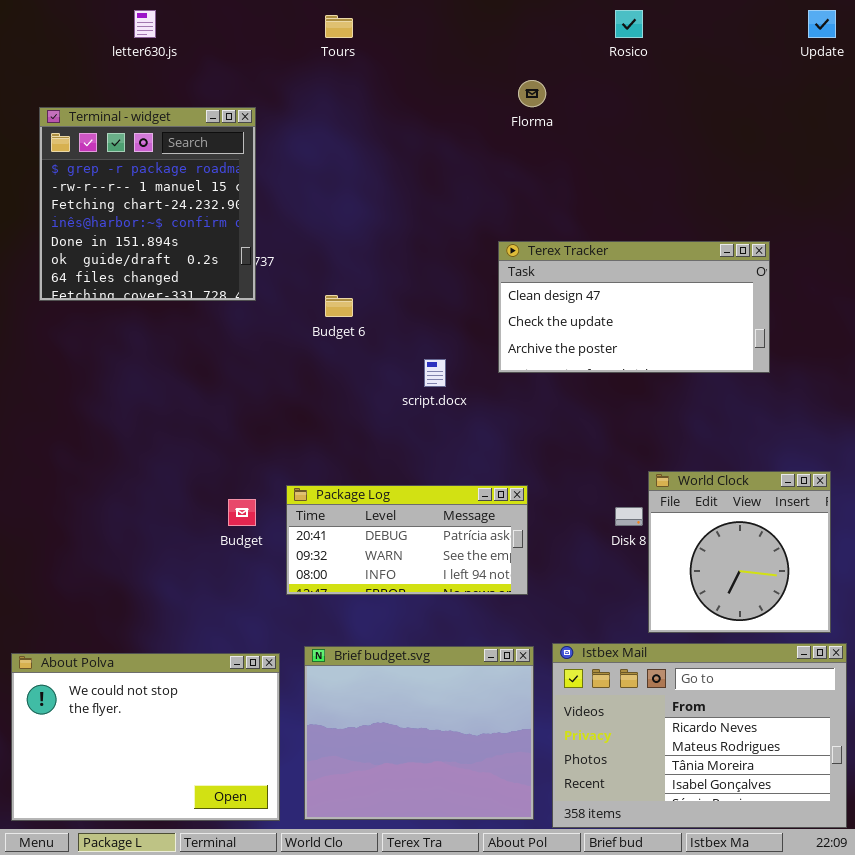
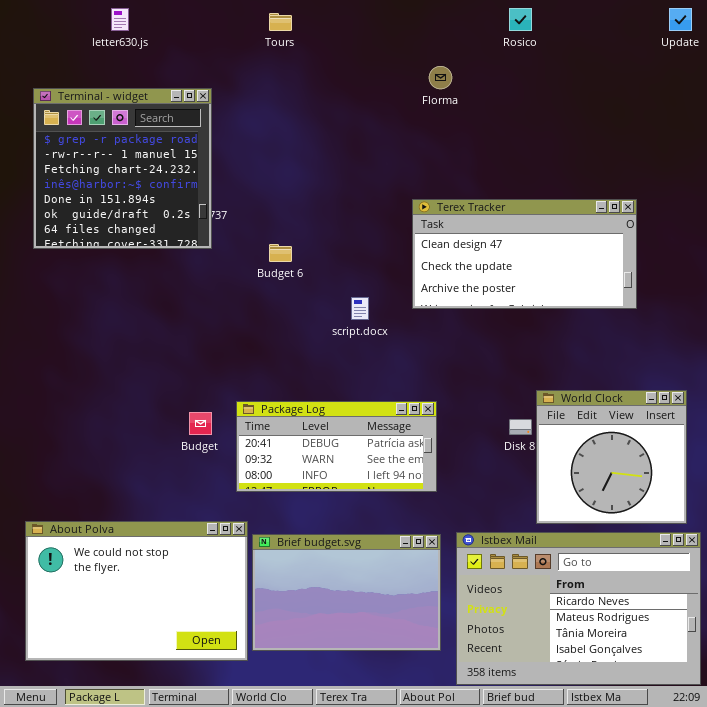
Brief budget.svg: [304,646,534,820] -> [252,534,441,651], resized
About Polva: [11,653,280,821] -> [25,521,248,661], moved

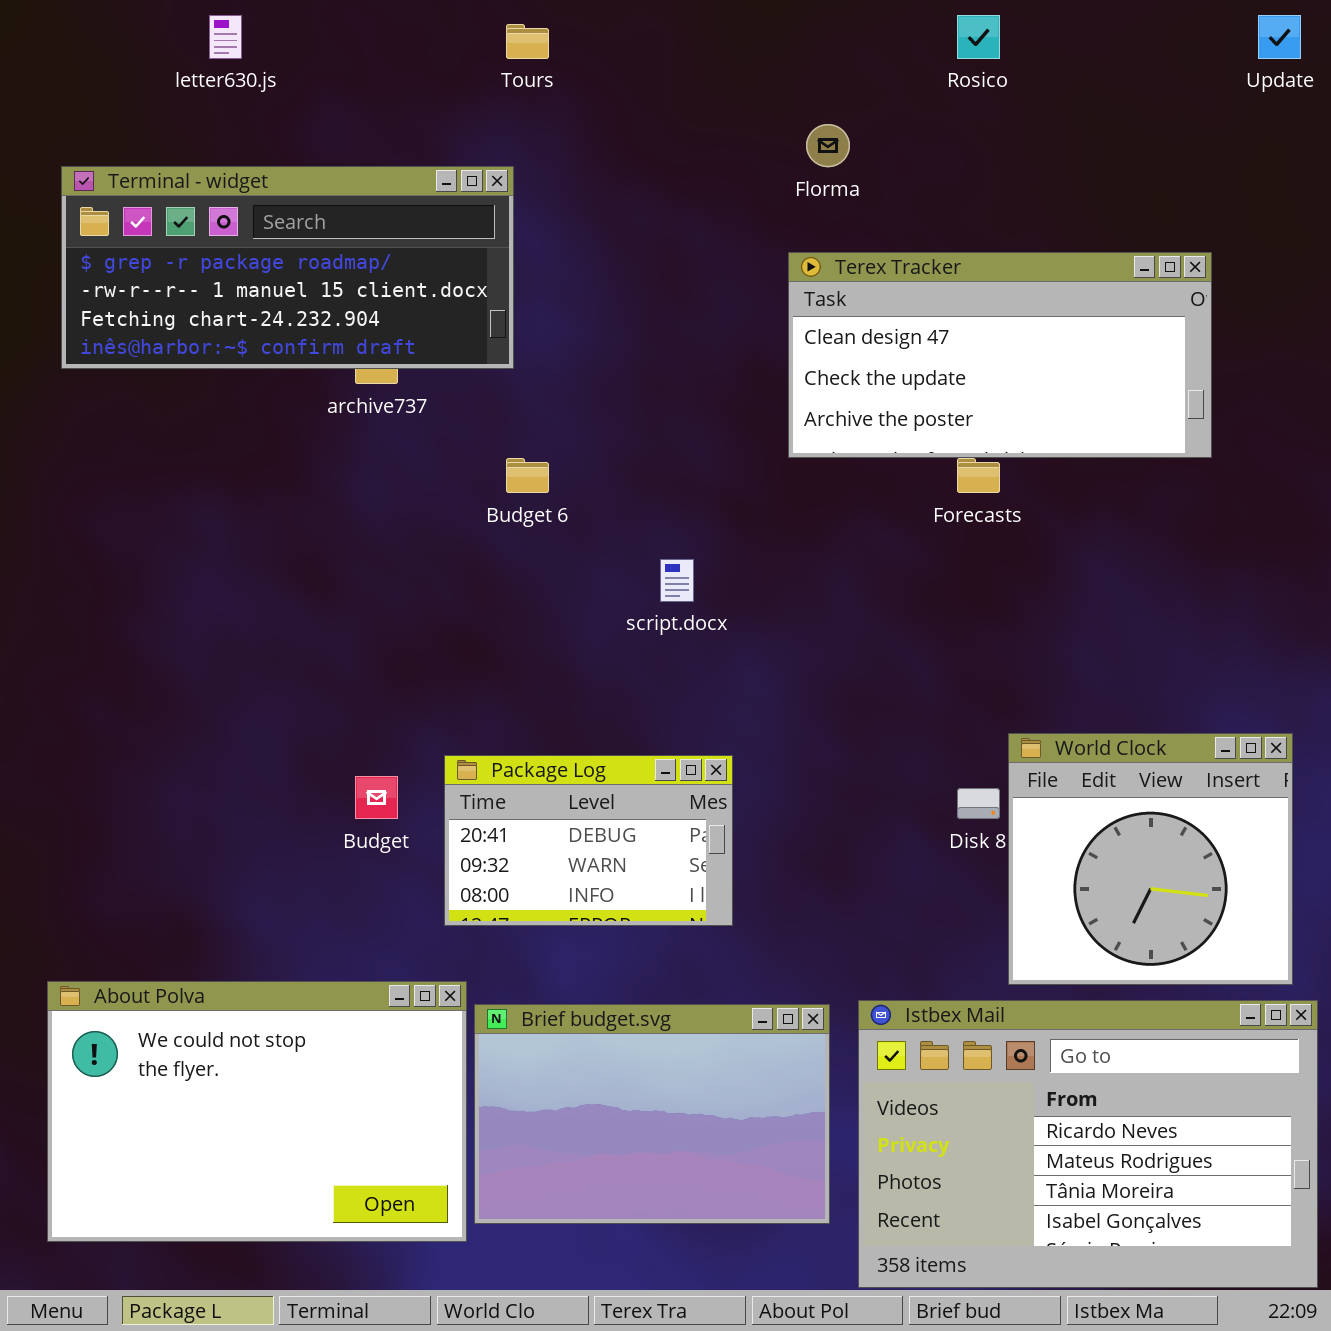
Terminal - widget: [33,88,212,249] -> [61,166,514,369], resized
Terex Tracker: [412,199,637,309] -> [788,252,1212,458], moved
Package Log: [236,401,437,492] -> [444,755,733,926], resized

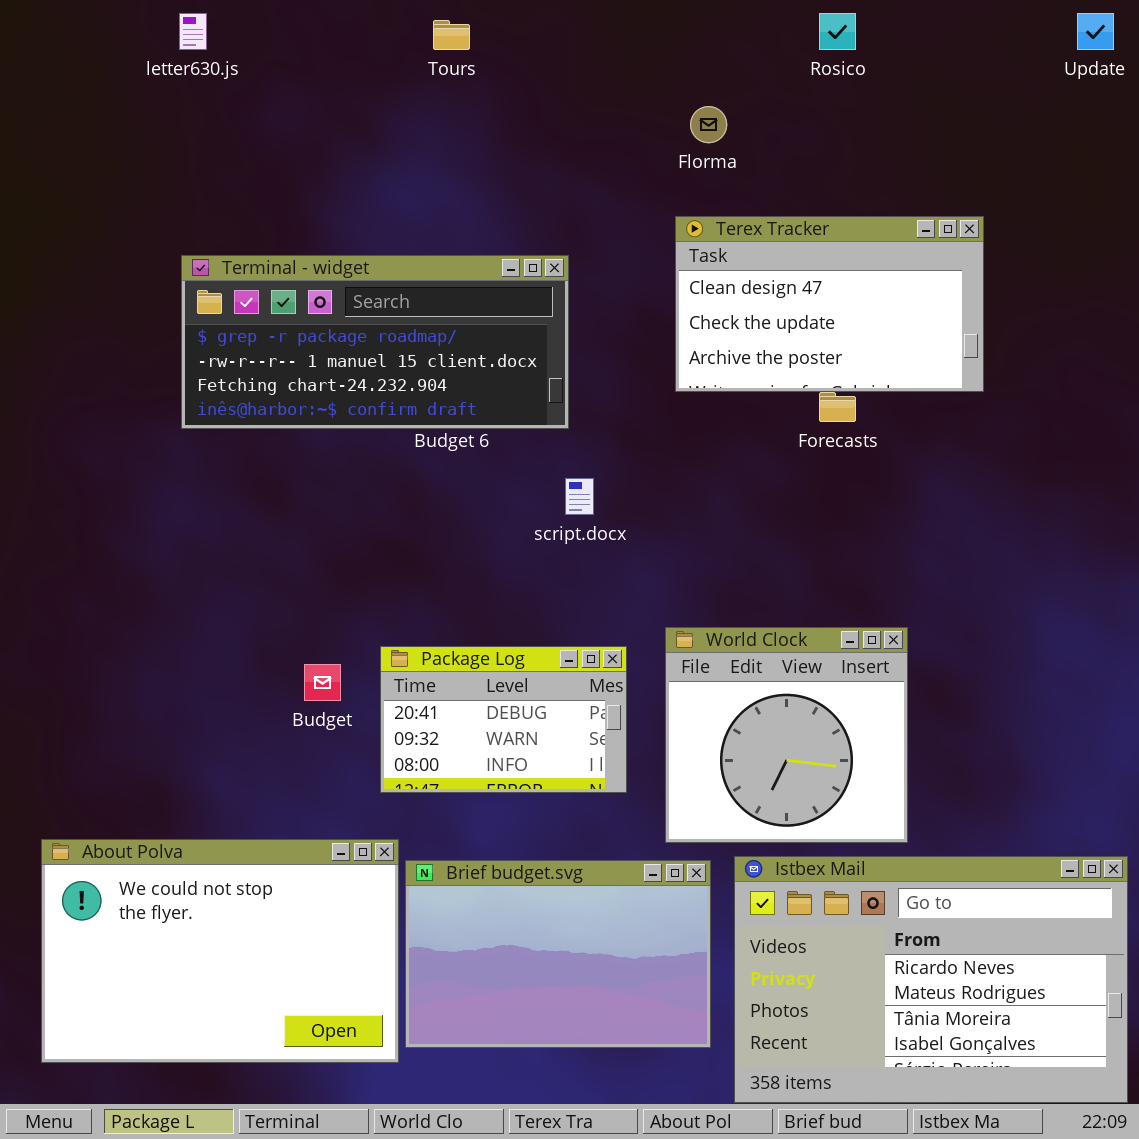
Terminal - widget: [61,166,514,369] -> [181,255,569,429], moved
Terex Tracker: [788,252,1212,458] -> [675,216,984,392], resized
World Clock: [1008,733,1293,985] -> [665,627,908,843], moved

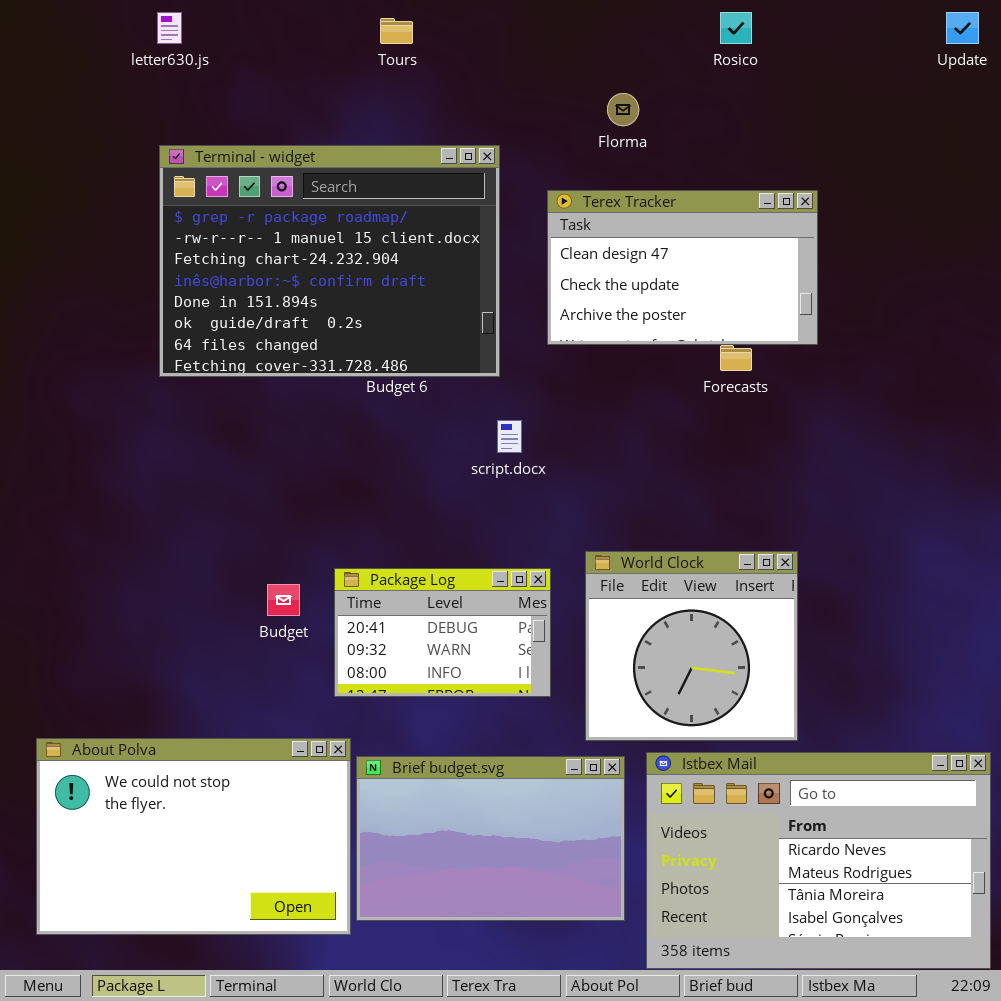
Terex Tracker: [675,216,984,392] -> [547,190,818,345], moved
Terminal - widget: [181,255,569,429] -> [159,145,500,377], resized

